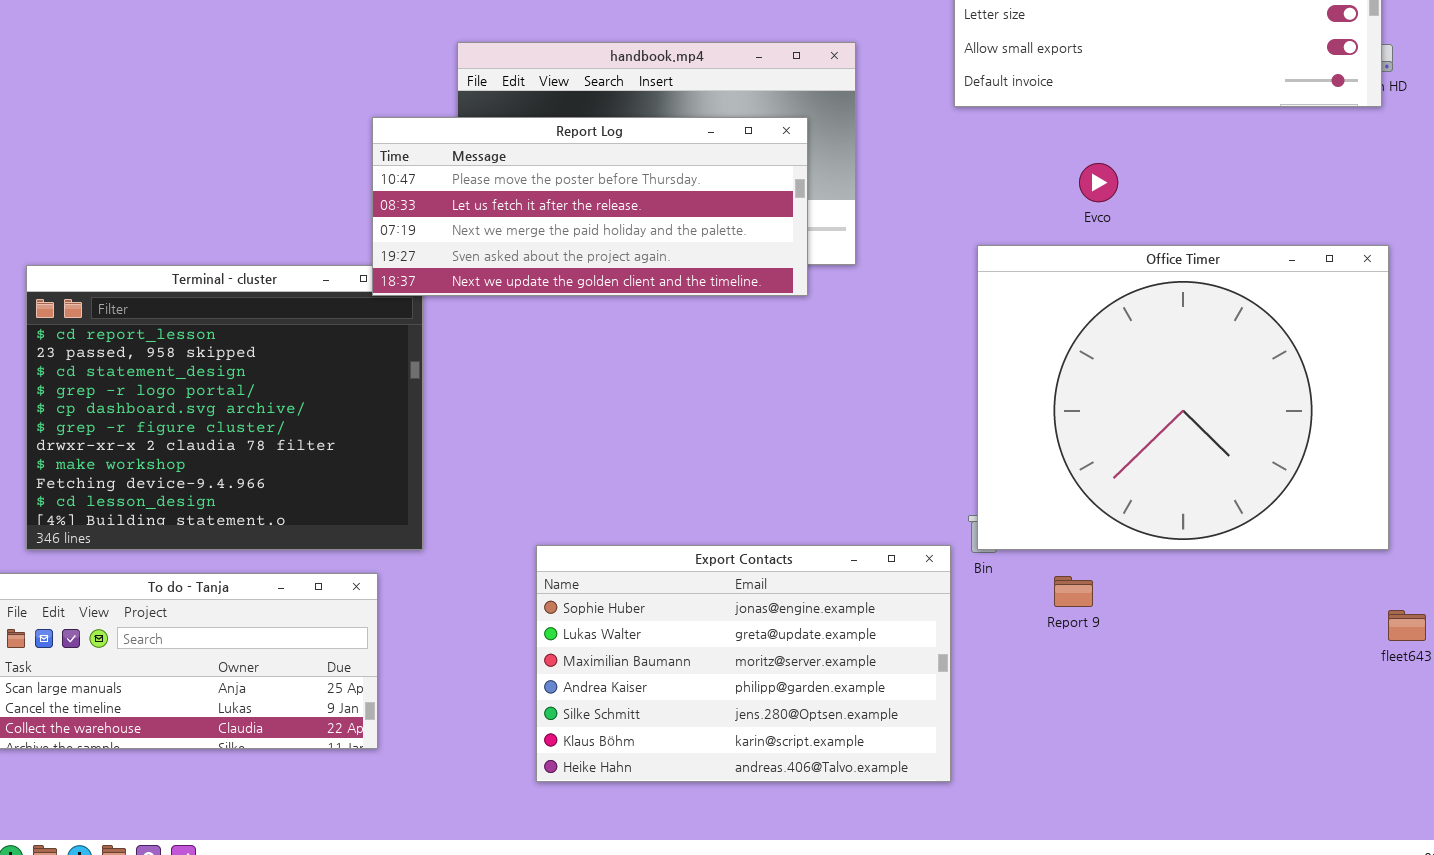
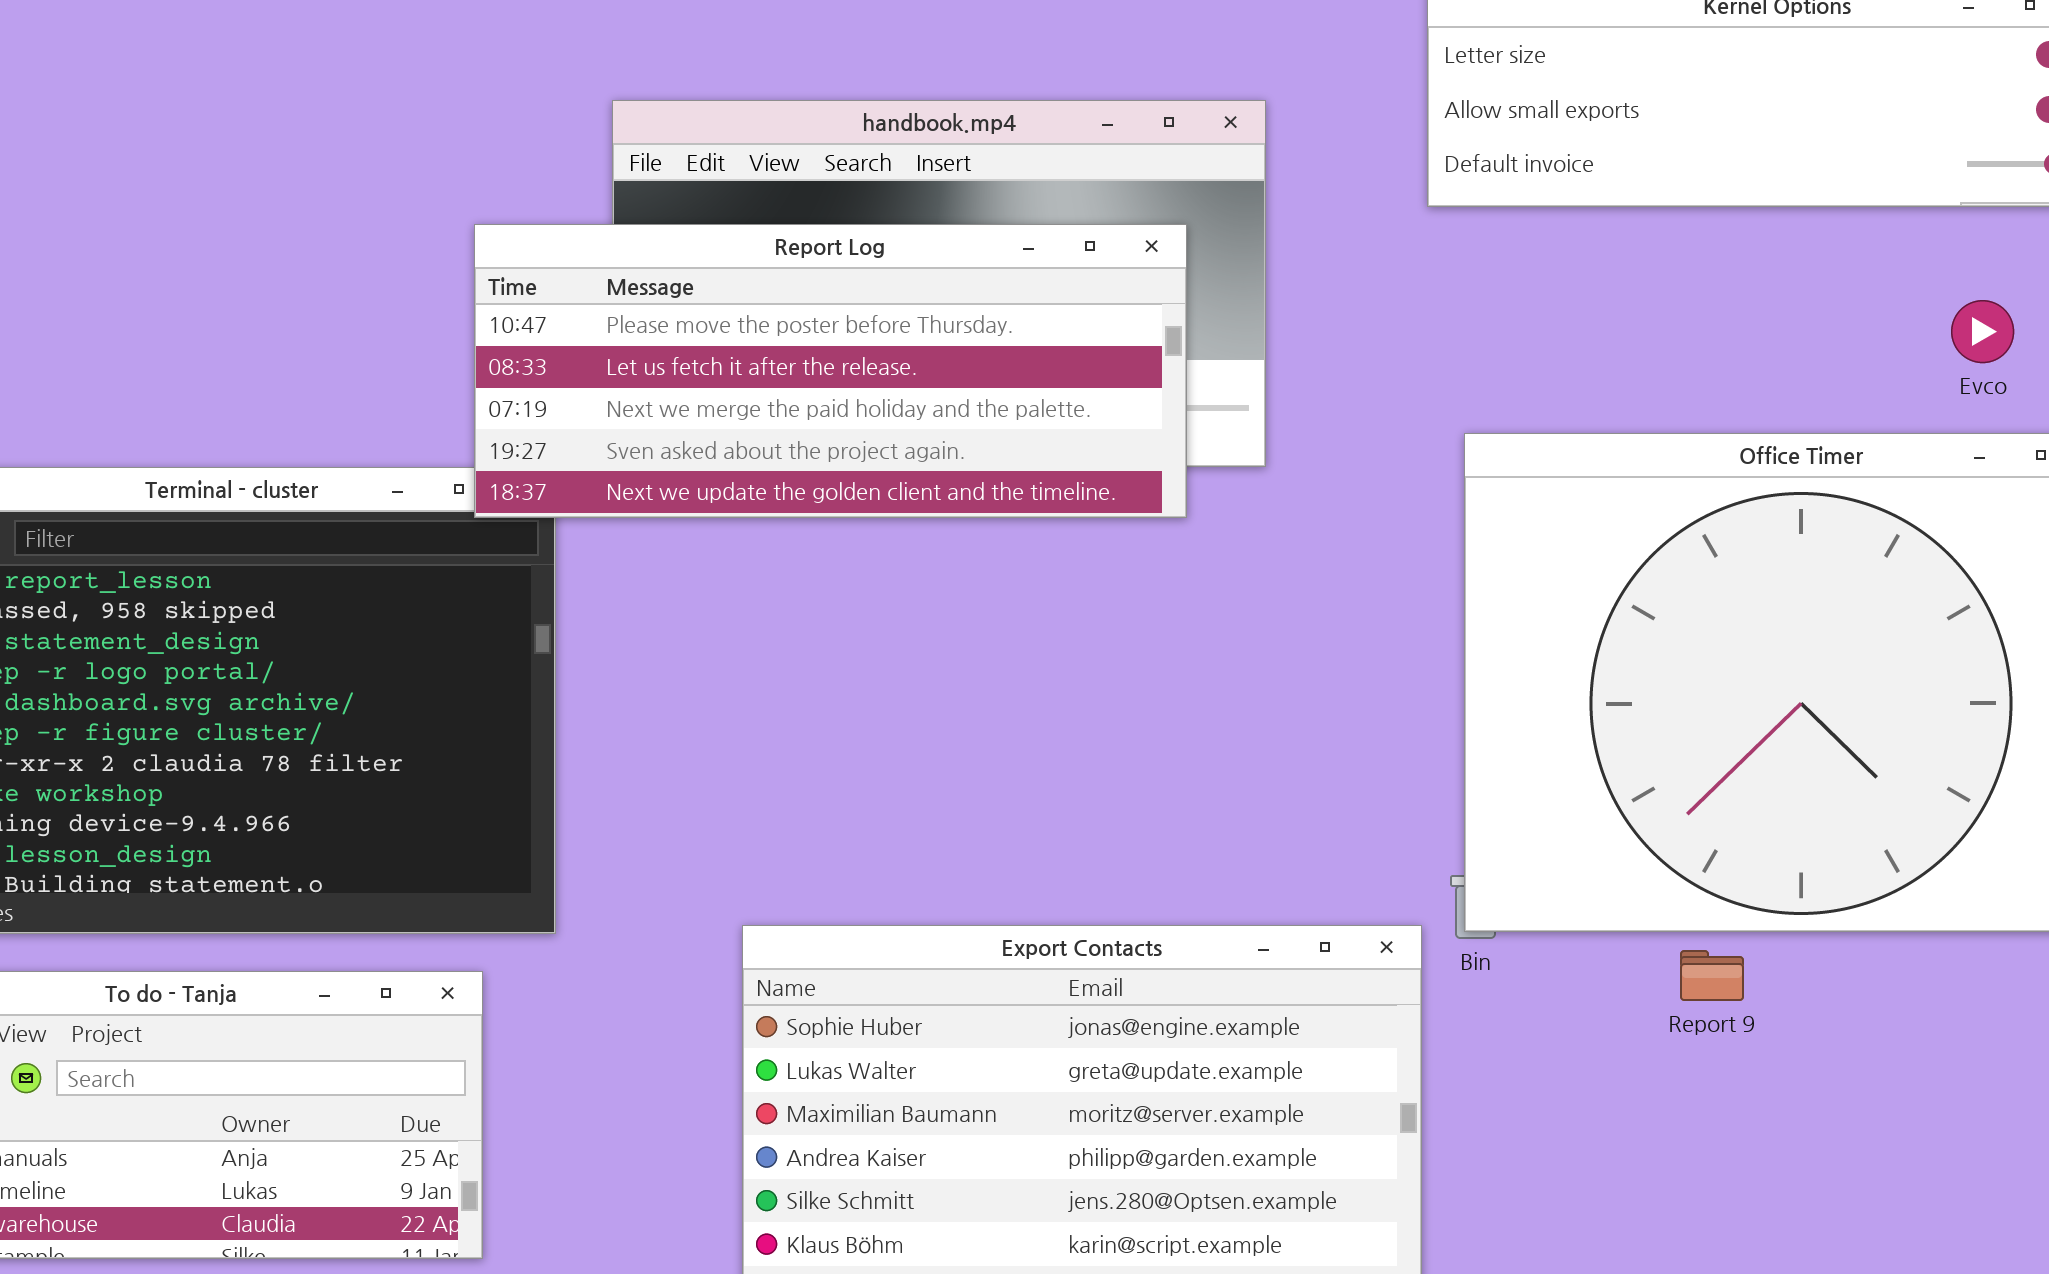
Evco: [1079,163,1118,202] -> [1951,300,2014,363], moved
Report 9: [1054,576,1093,607] -> [1680,950,1744,1001], moved

